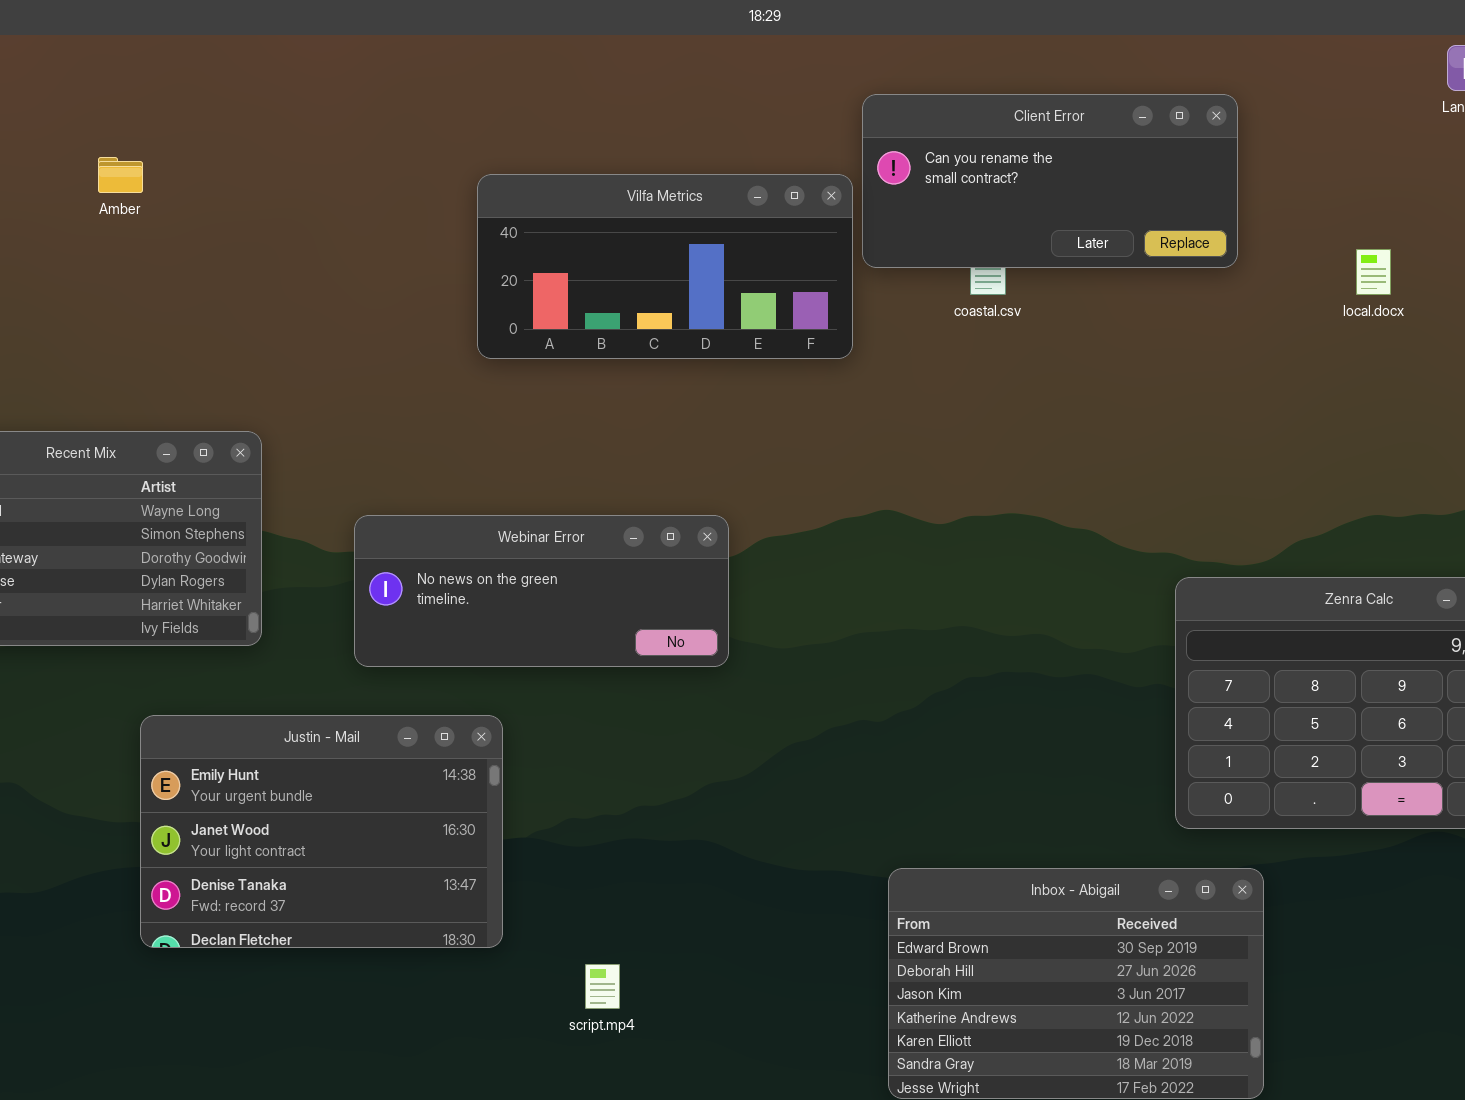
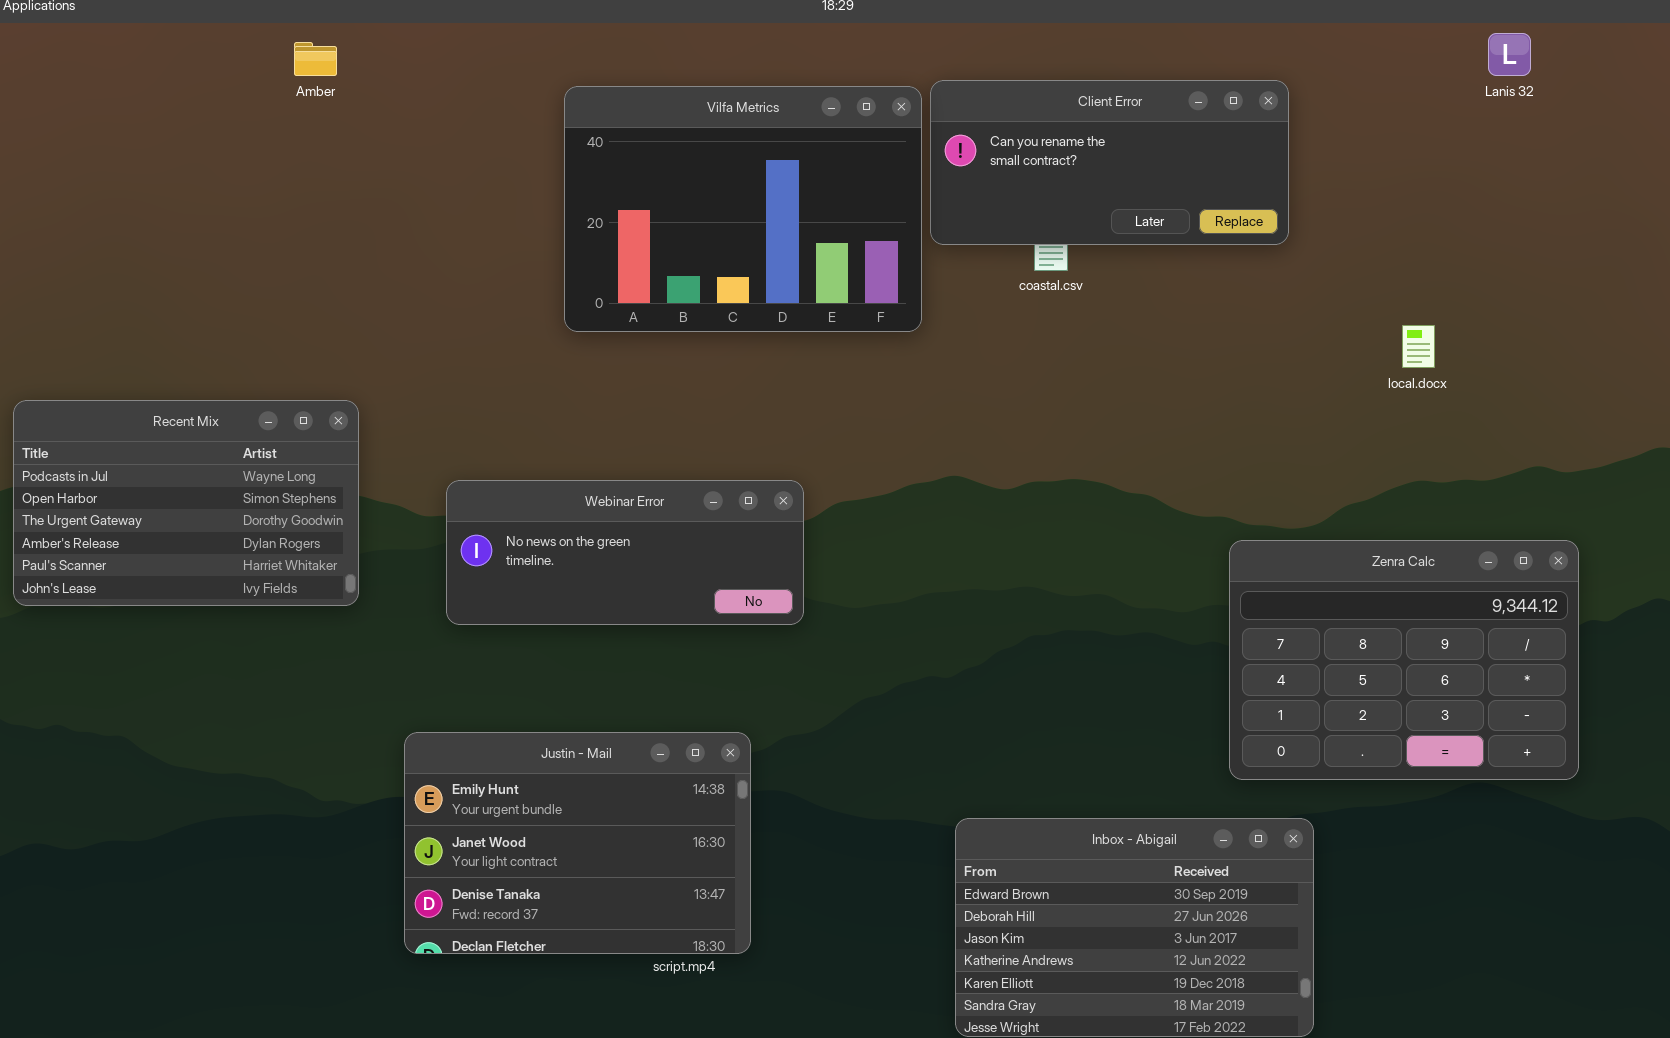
Amber: [98,157,143,193] -> [294,42,337,76], moved
Vilfa Metrics: [477,174,853,359] -> [564,86,922,332], resized
local.docx: [1356,249,1391,295] -> [1402,325,1435,368], moved
Justin - Mail: [140,715,503,948] -> [404,732,751,954], moved

